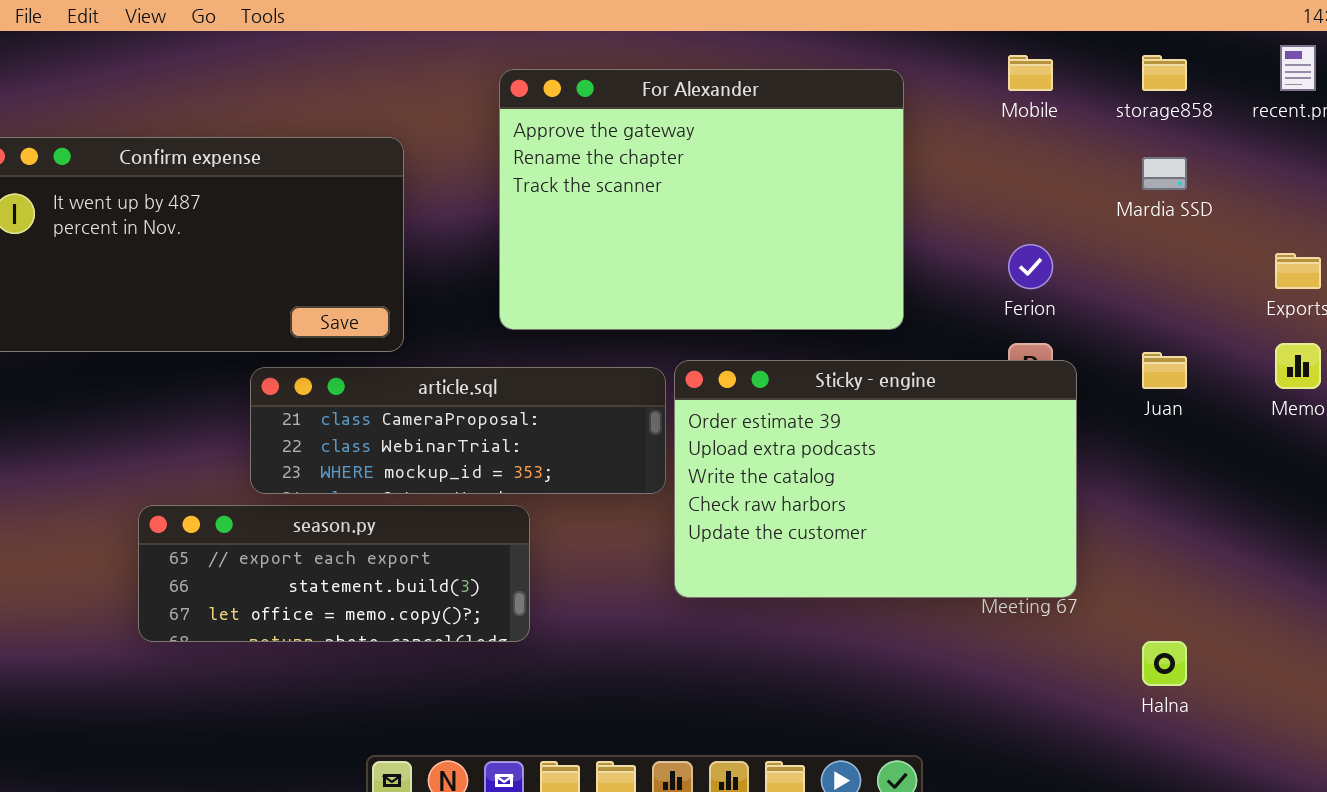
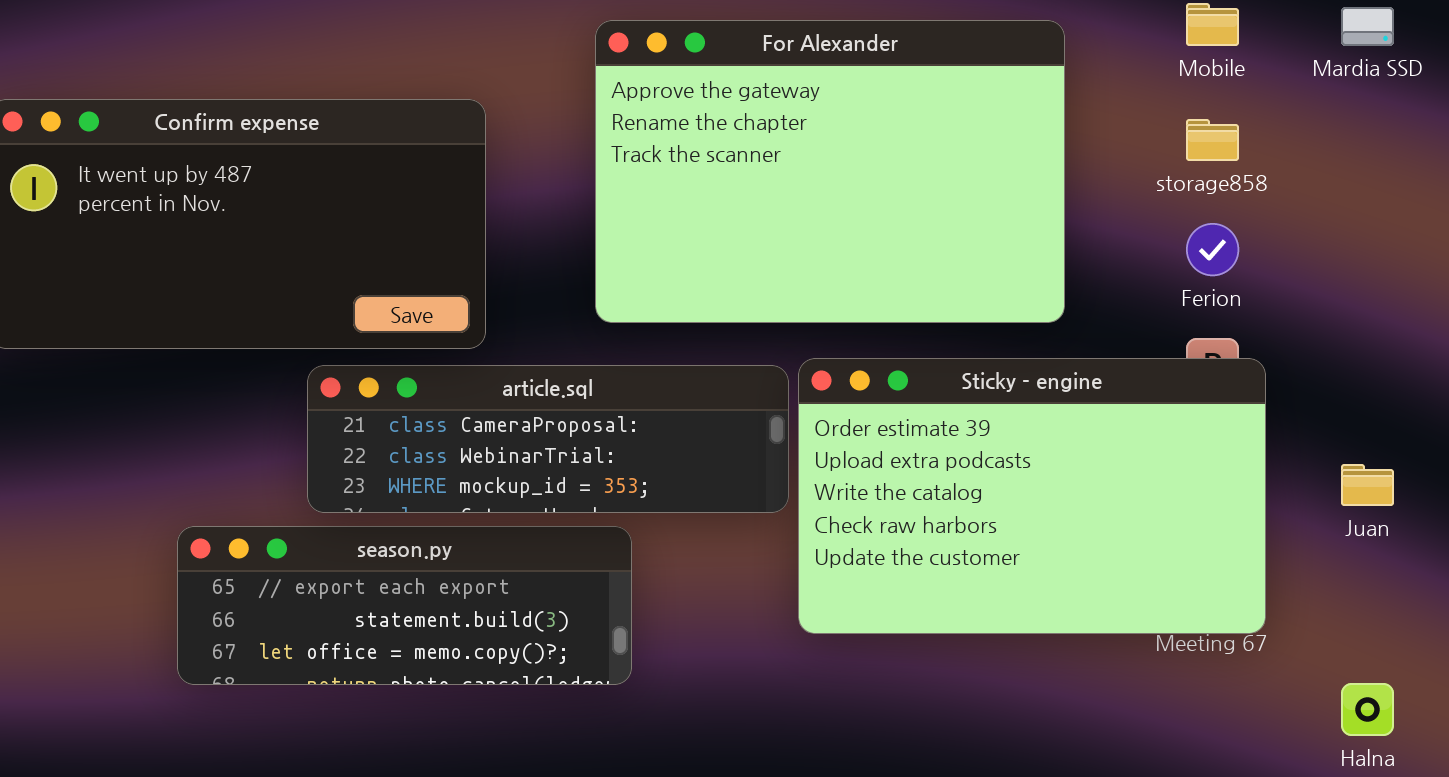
storage858: [1142,55,1187,91] -> [1186,119,1239,161], moved
Mardia SSD: [1142,157,1187,190] -> [1341,7,1394,46], moved
Juan: [1142,352,1187,389] -> [1341,464,1394,506], moved

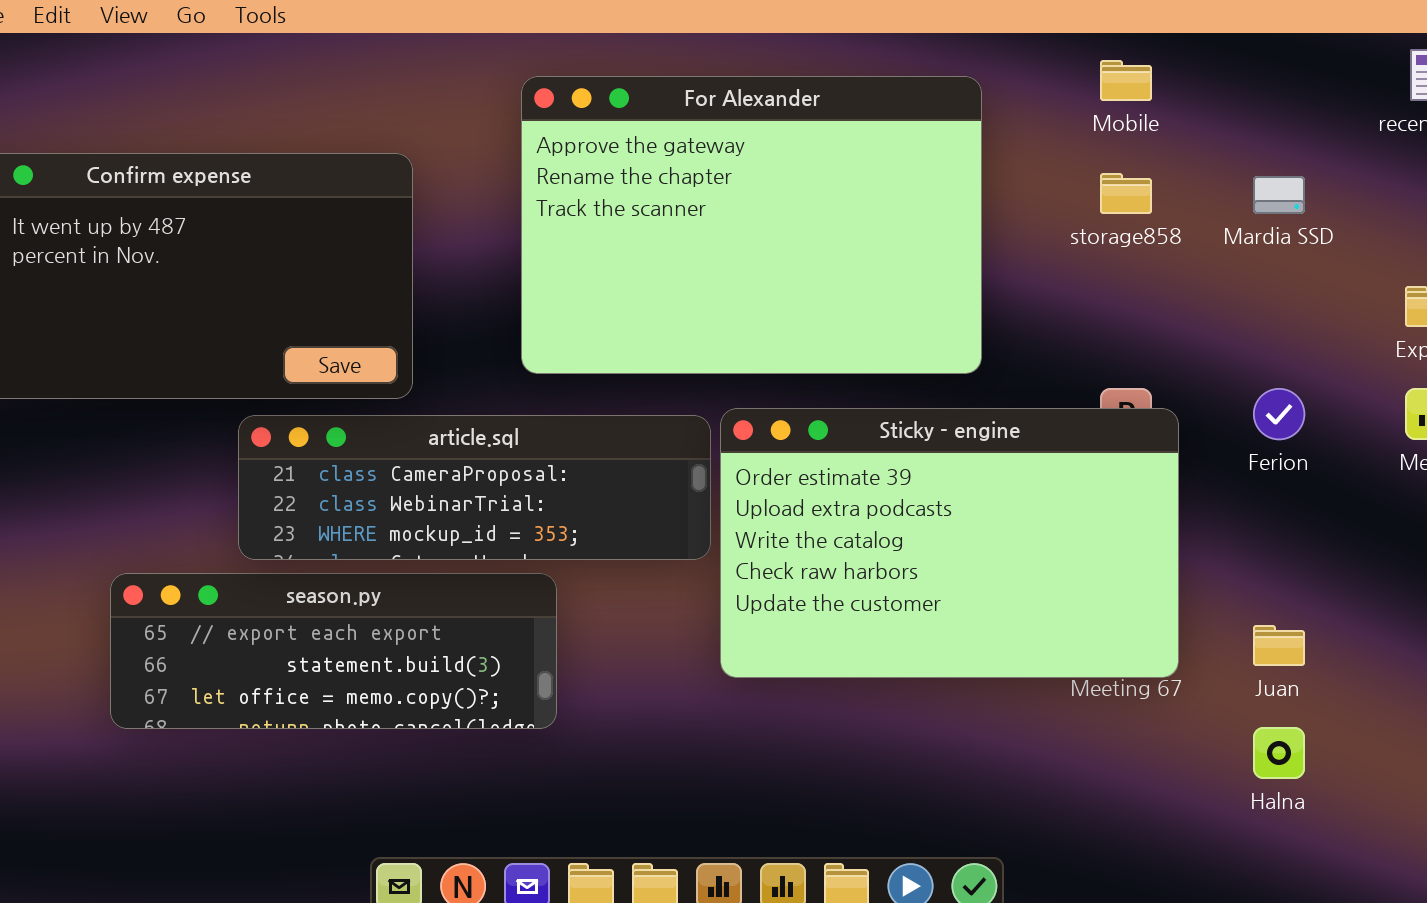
Mardia SSD: [1341,7,1394,46] -> [1253,176,1305,214], moved
Ferion: [1186,223,1239,276] -> [1253,388,1305,440], moved
Juan: [1341,464,1394,506] -> [1253,625,1305,666], moved

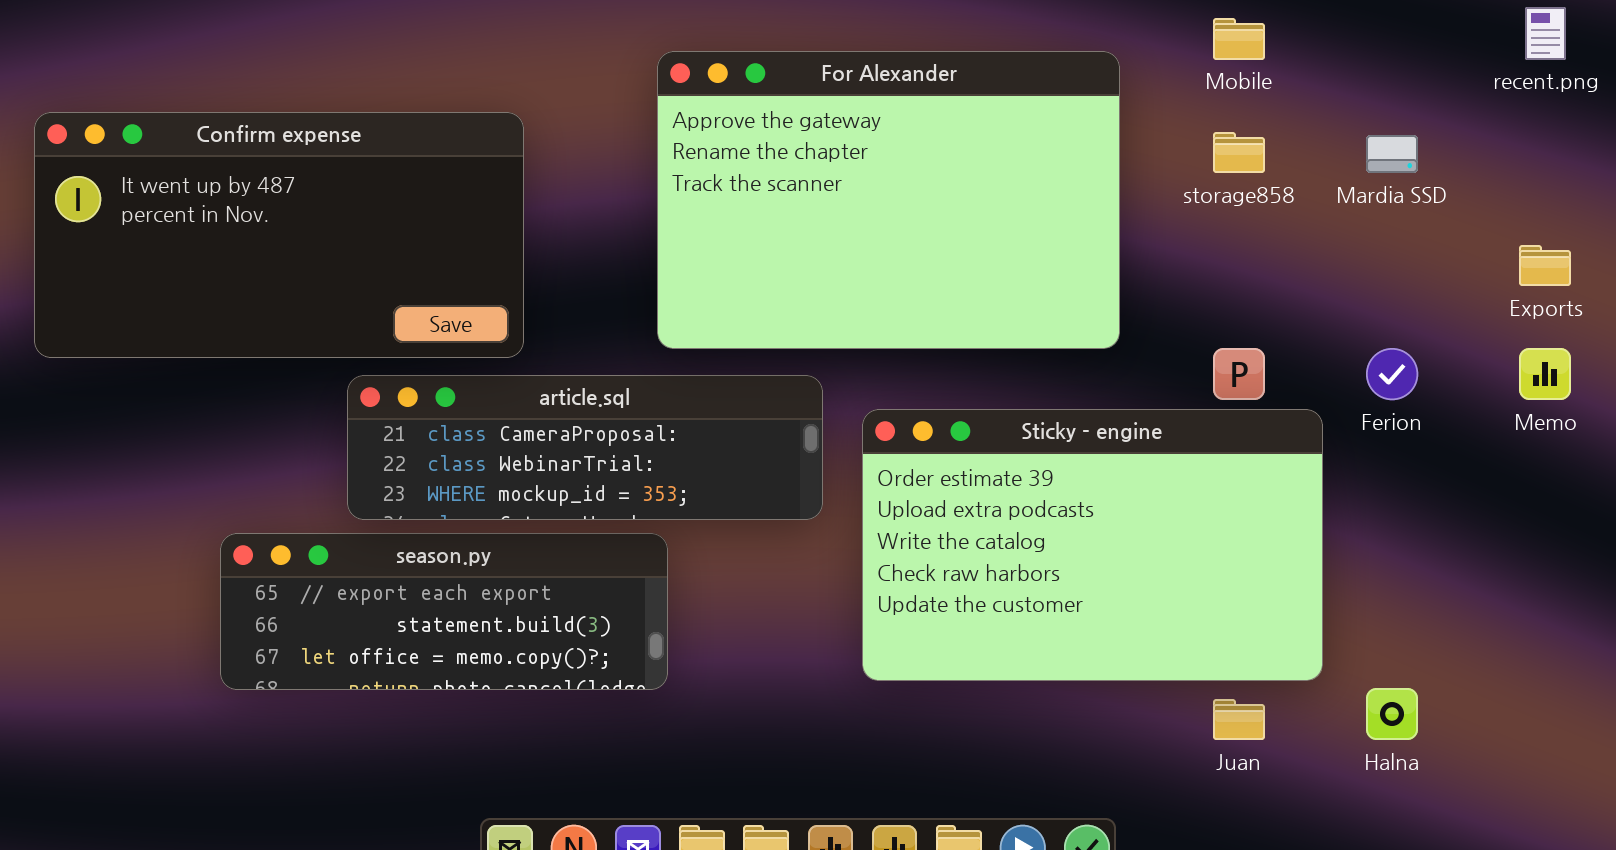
For Alexander: [521,76,982,374] -> [657,51,1120,349], moved
Sticky - engine: [720,408,1179,678] -> [862,409,1323,681], moved
Juan: [1253,625,1305,666] -> [1213,699,1265,740], moved

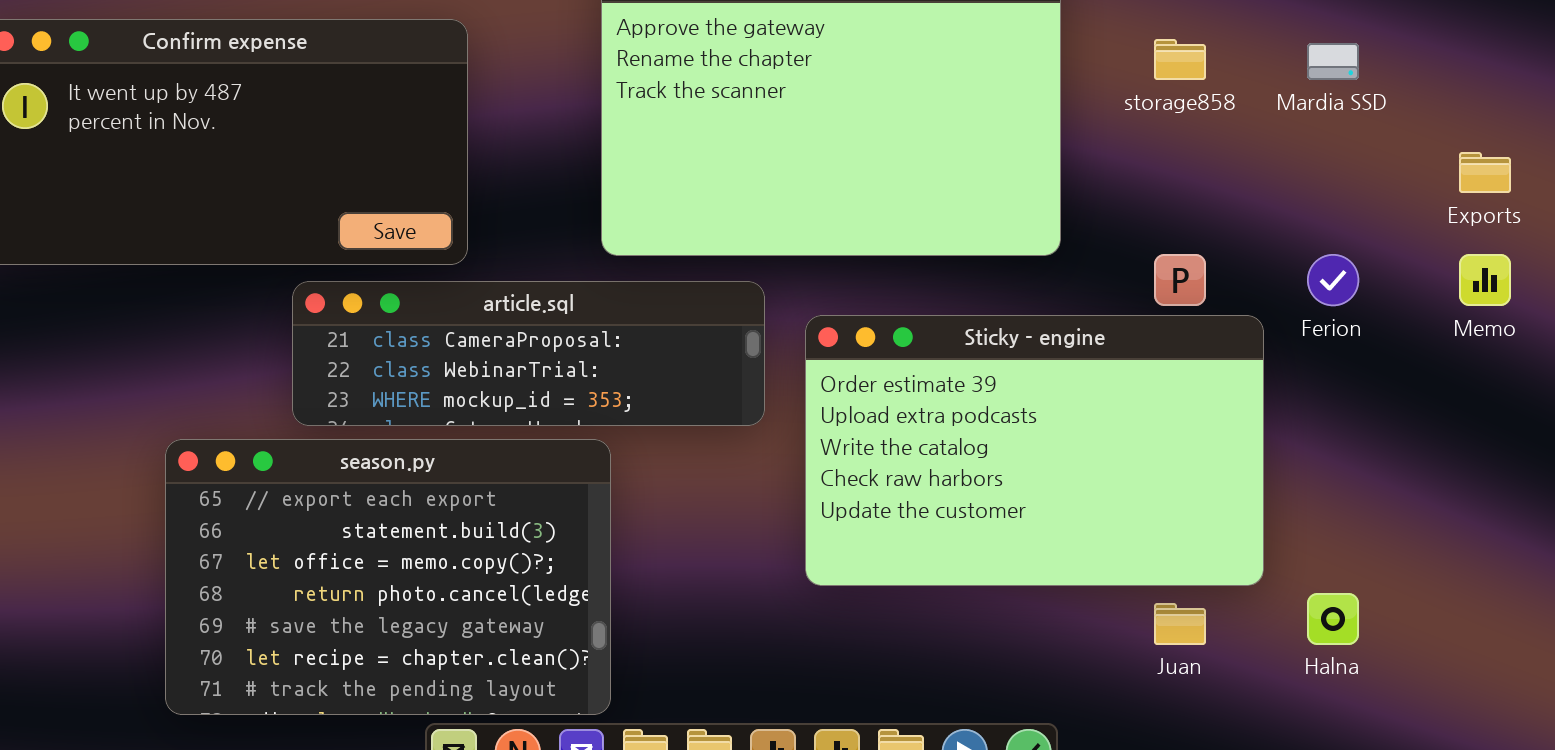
season.py: [220,533,668,690] -> [165,439,611,715], resized

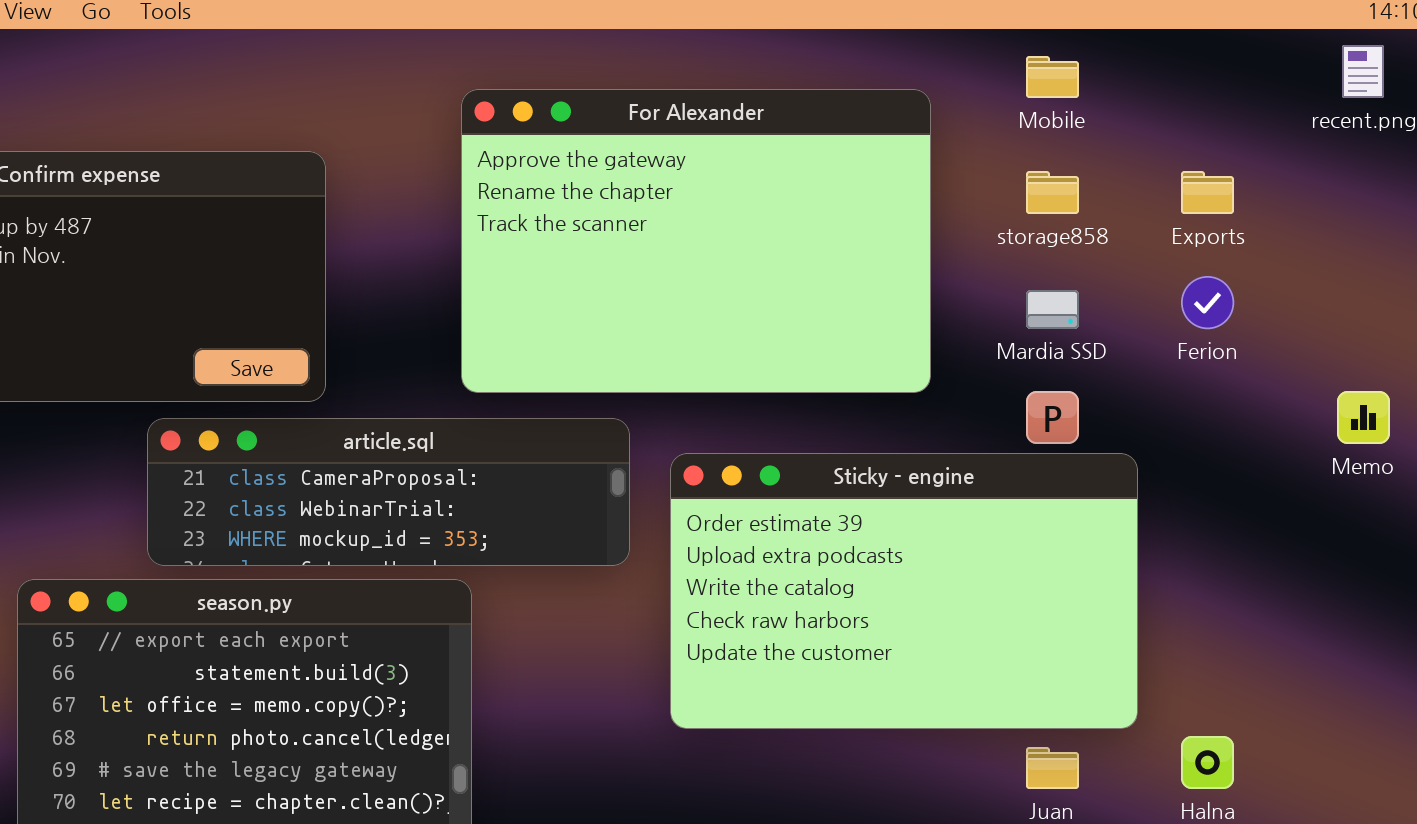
Mardia SSD: [1307,43,1359,80] -> [1026,290,1079,329], moved
Exports: [1459,152,1511,193] -> [1181,171,1234,214], moved
Ferion: [1307,254,1359,306] -> [1181,276,1234,329], moved

